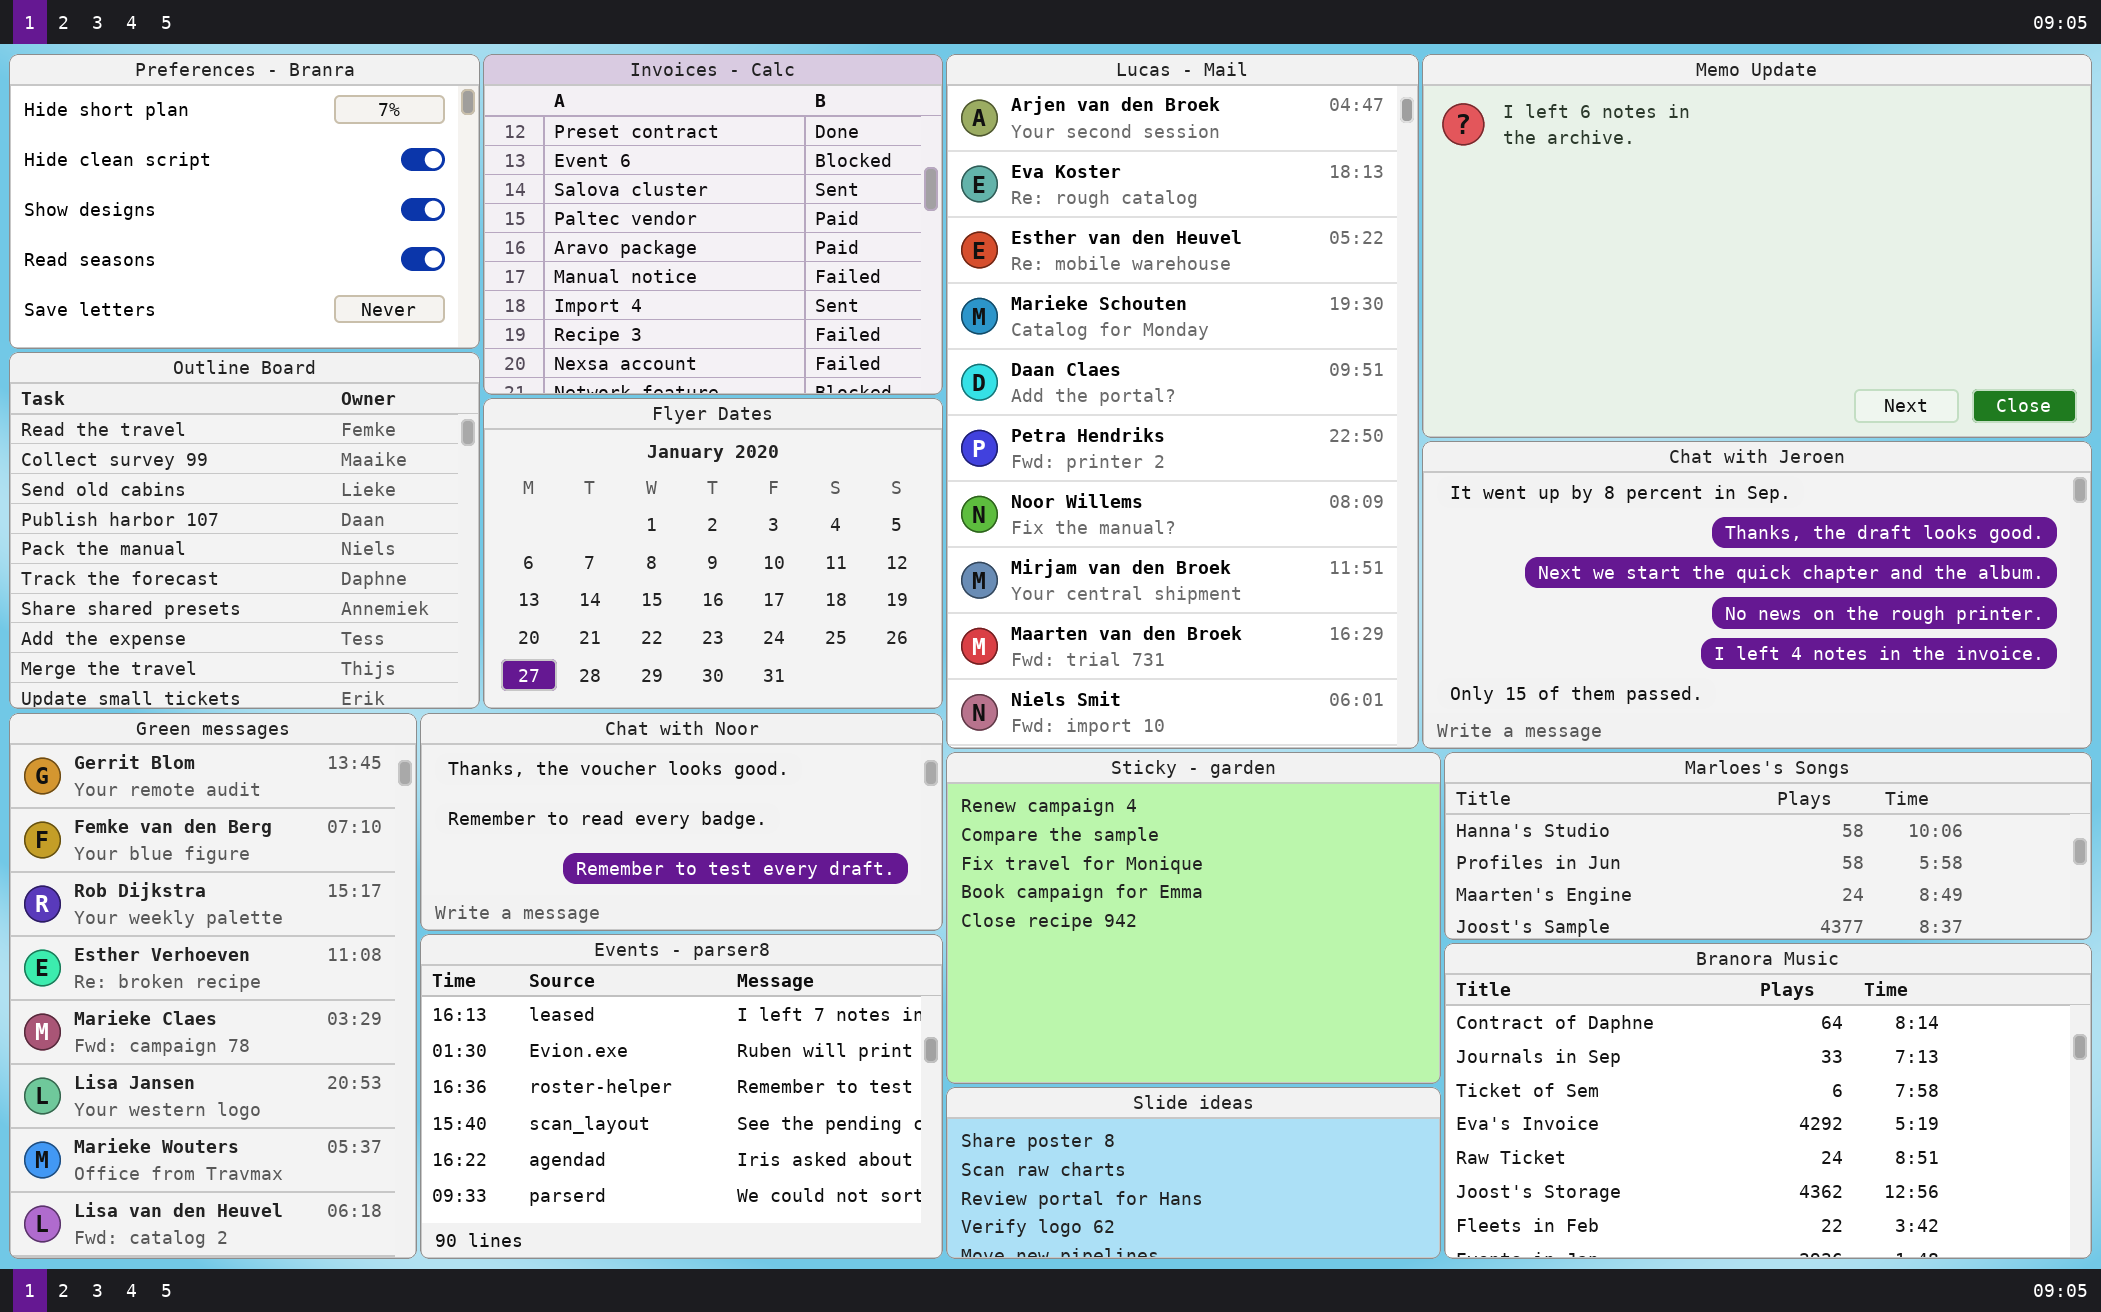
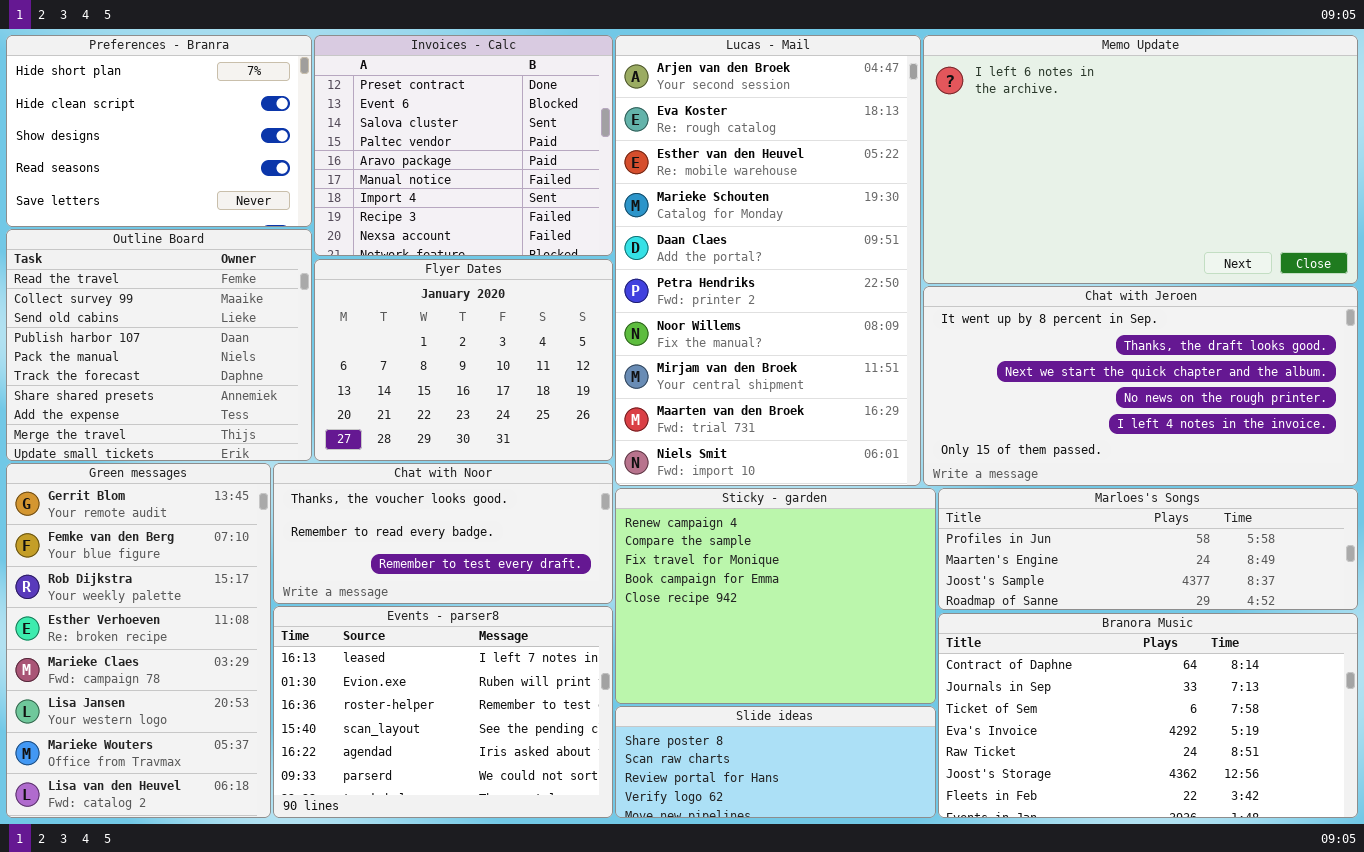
Marloes's Songs: [1444,752,2092,940] -> [938,488,1358,610], scrolled down 1 row

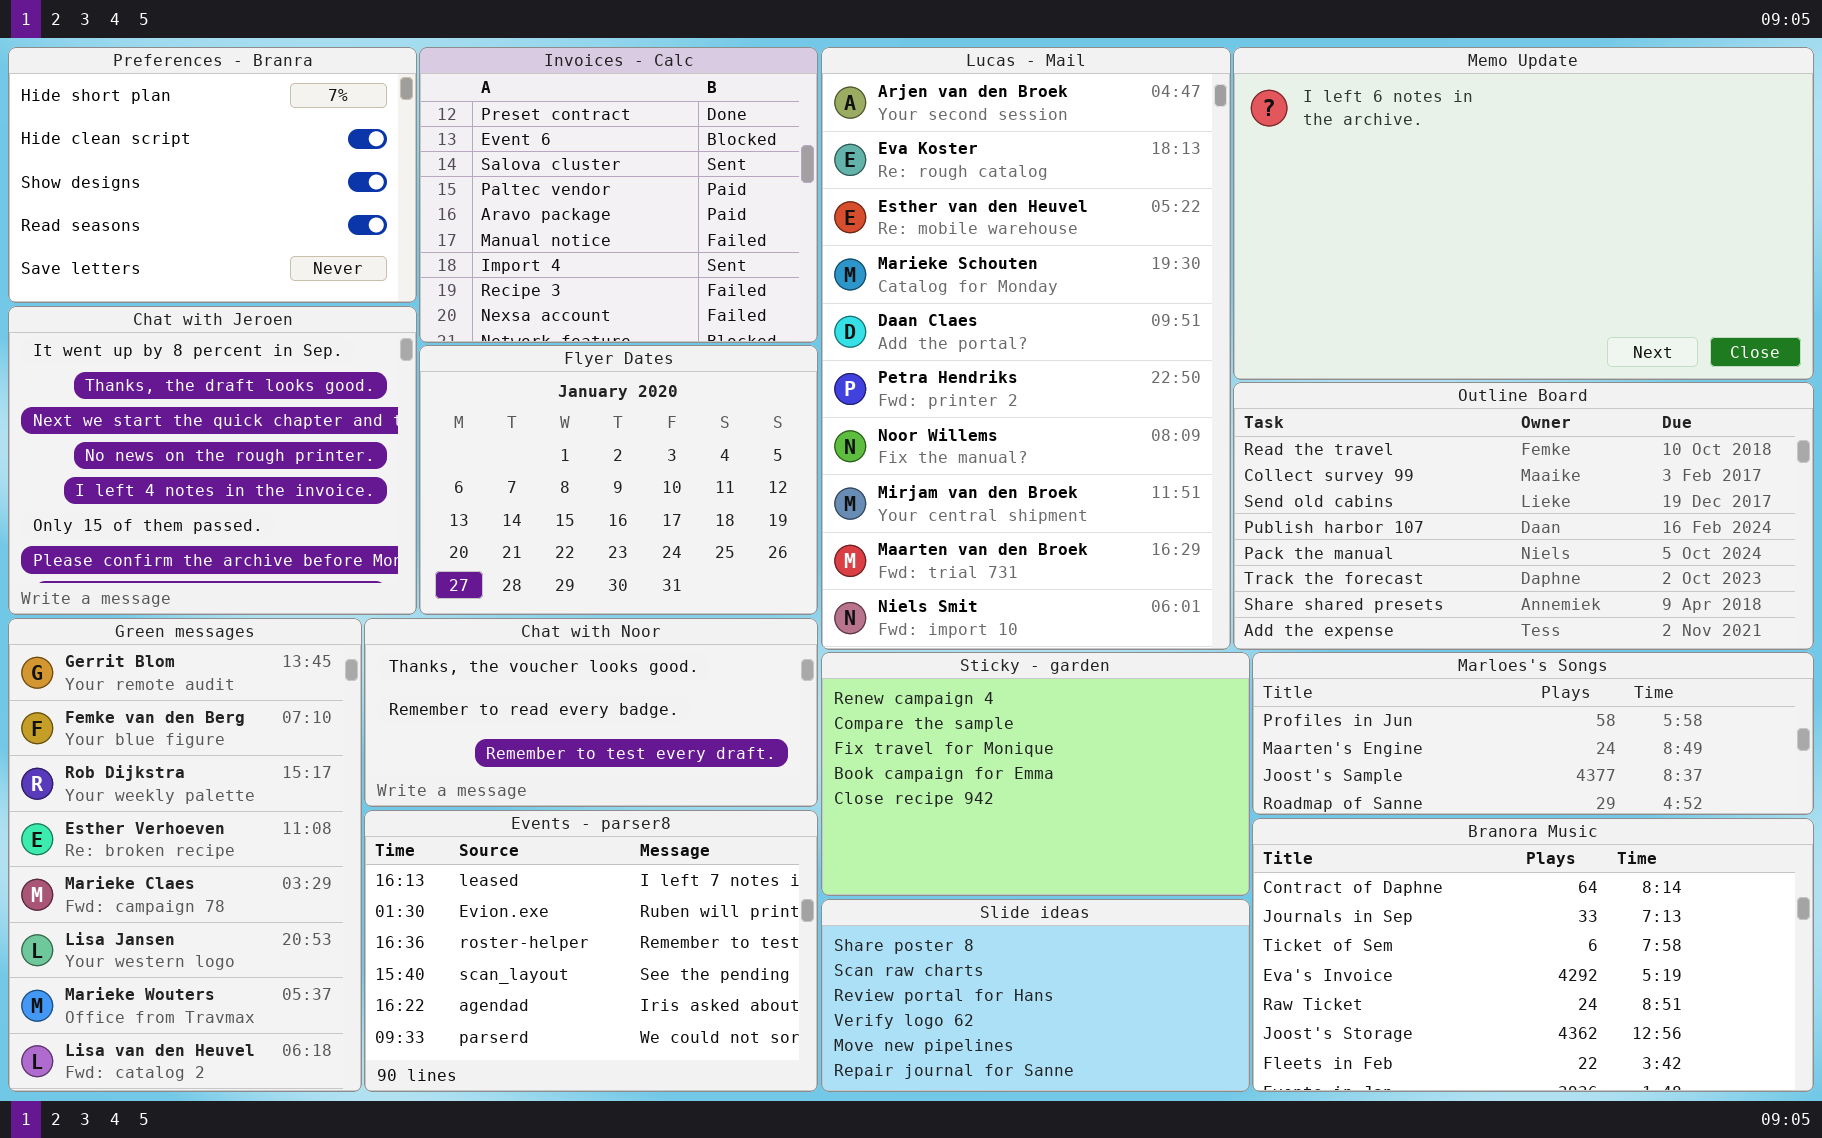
Outline Board: [6,229,312,461] -> [1233,382,1814,650], moved, resized
Chat with Jeroen: [923,286,1358,486] -> [8,306,417,615], moved, resized
Sticky - garden: [615,488,936,704] -> [821,652,1250,896], resized
Slide ideas: [615,706,936,818] -> [821,899,1250,1092], resized

